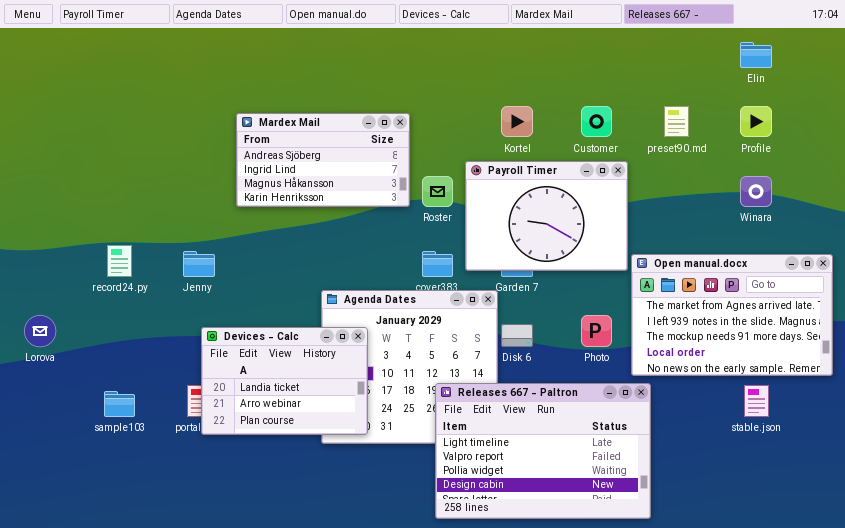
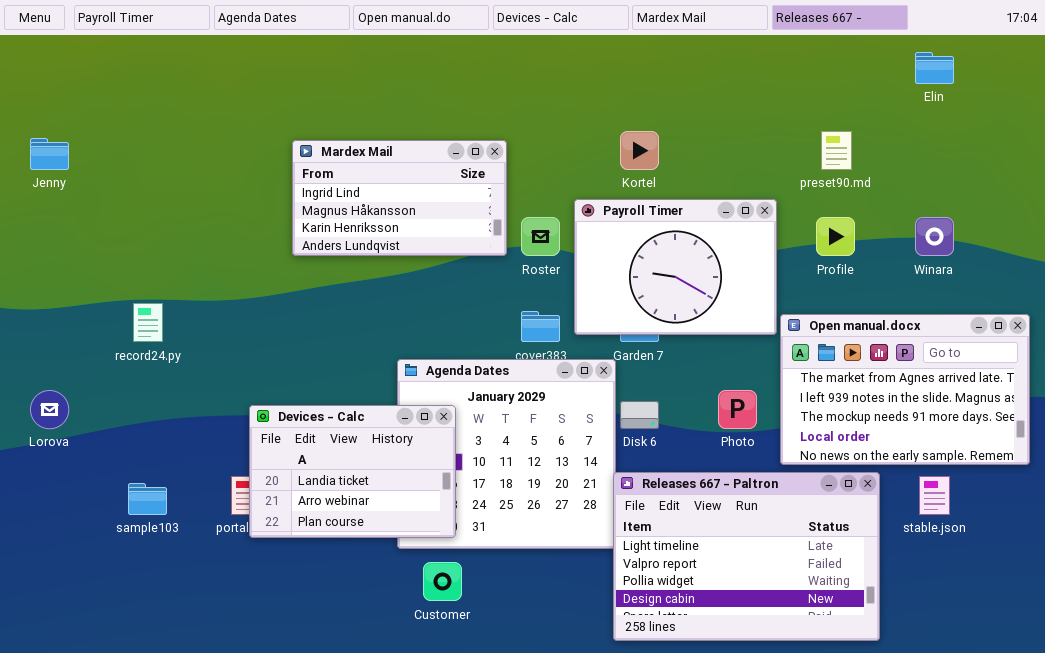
Customer: [581,106,612,137] -> [423,562,462,601], moved
Profile: [740,106,772,137] -> [816,217,855,256], moved
Mardex Mail: [236,113,410,207] -> [292,140,507,256], scrolled down 1 row
Jenny: [183,251,215,277] -> [30,138,69,170], moved
Releases 667 - Paltron: [435,383,651,519] -> [613,472,880,641], moved

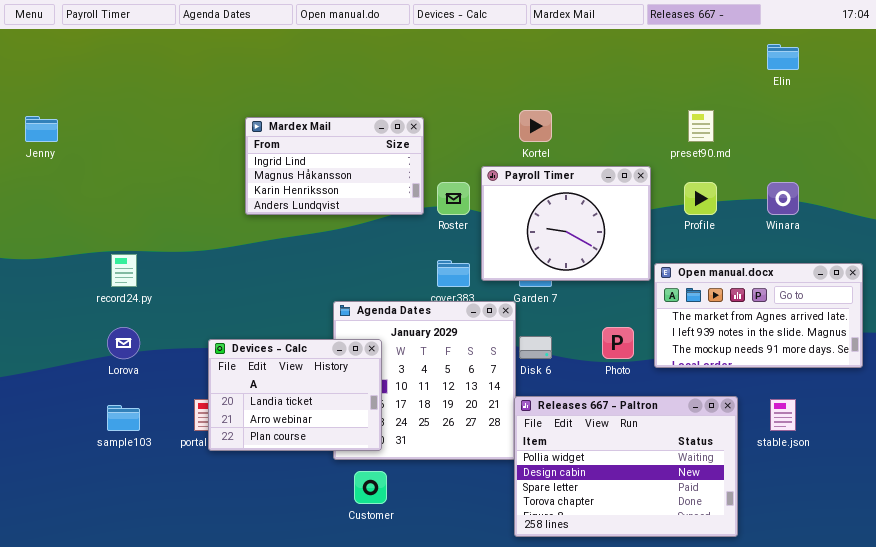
Open manual.docx: [780,314,1030,465] -> [654,263,863,368], resized
Lorova: [30,390,69,429] -> [107,327,140,359], moved
Releases 667 - Paltron: [613,472,880,641] -> [514,396,738,537], scrolled down 2 rows

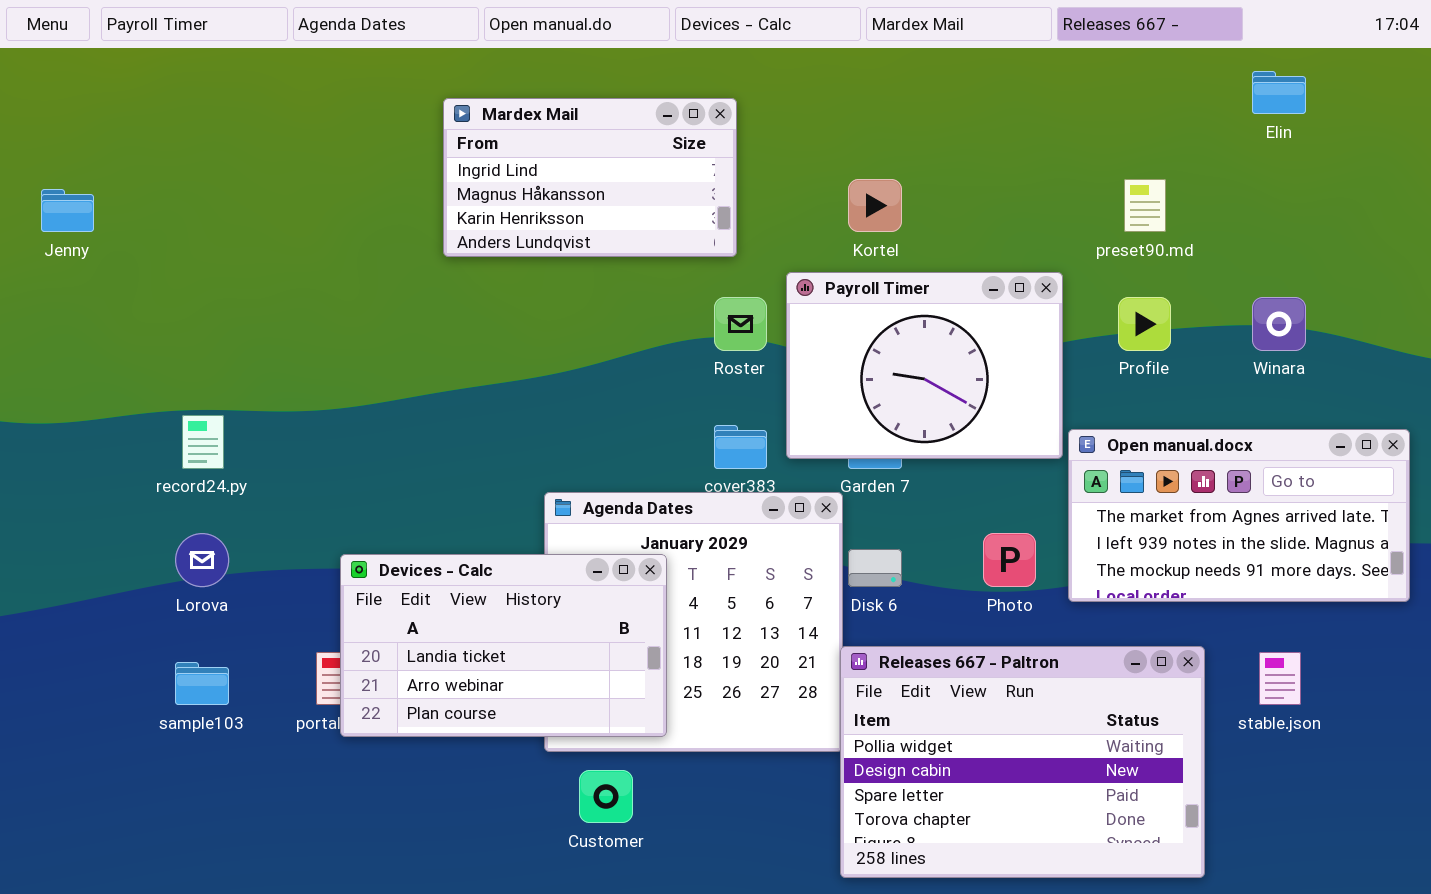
Mardex Mail: [245,117,424,215] -> [443,98,737,257], moved
Devices - Calc: [208,339,382,451] -> [340,554,667,737], resized

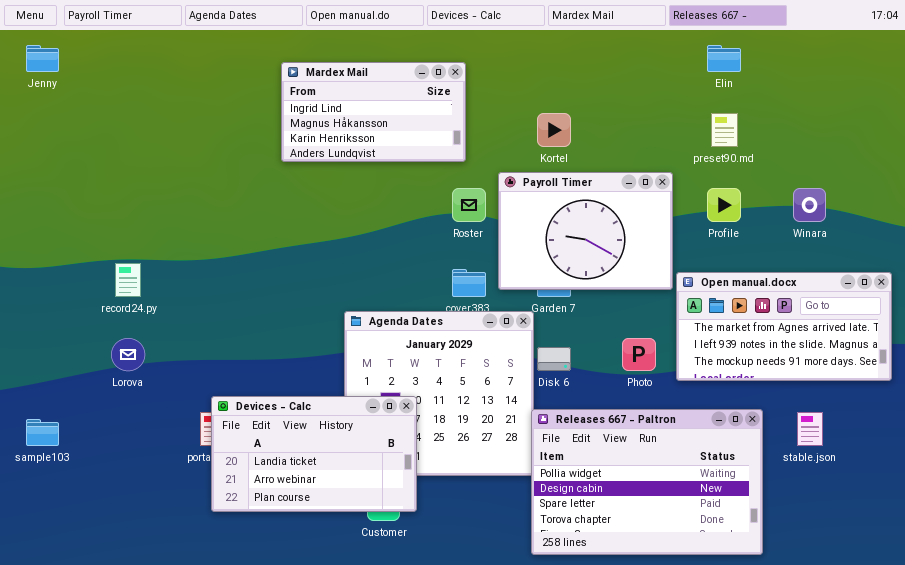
Elin: [1252,71,1306,114] -> [707,45,741,72], moved
Jenny: [41,189,94,232] -> [26,45,59,72], moved
Devices - Calc: [340,554,667,737] -> [211,396,417,512], moved
sample103: [175,662,229,705] -> [26,419,59,446], moved

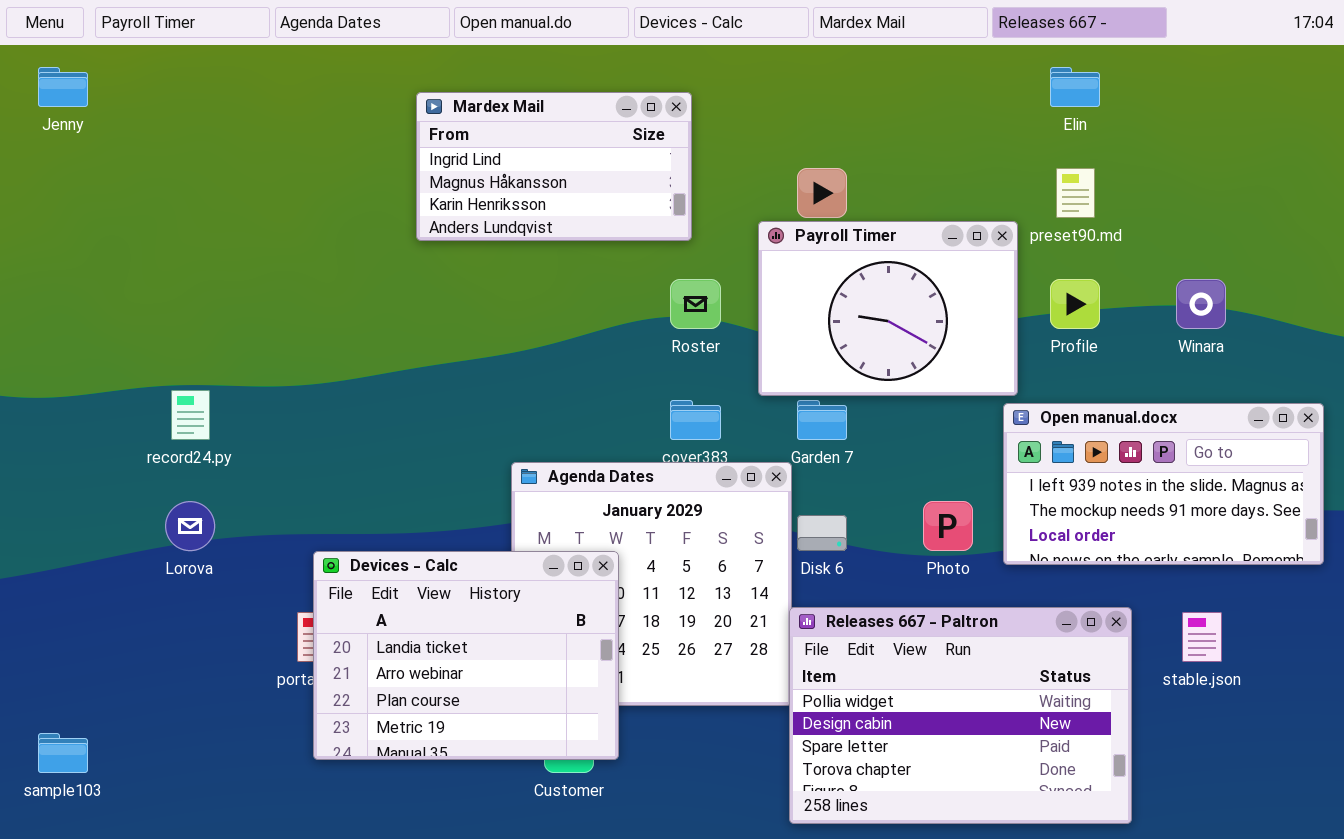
Payroll Timer: [498,172,673,290] -> [758,221,1018,396], moved
Open manual.docx: [676,272,892,381] -> [1003,403,1324,565], scrolled down 1 row
Devices - Calc: [211,396,417,512] -> [313,551,619,760], resized
sample103: [26,419,59,446] -> [38,733,88,773], moved

